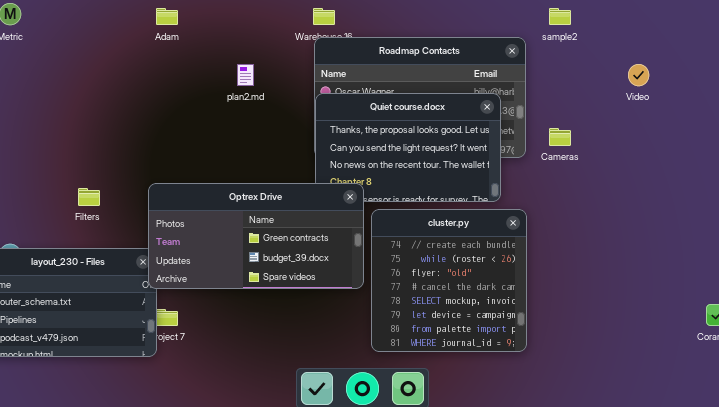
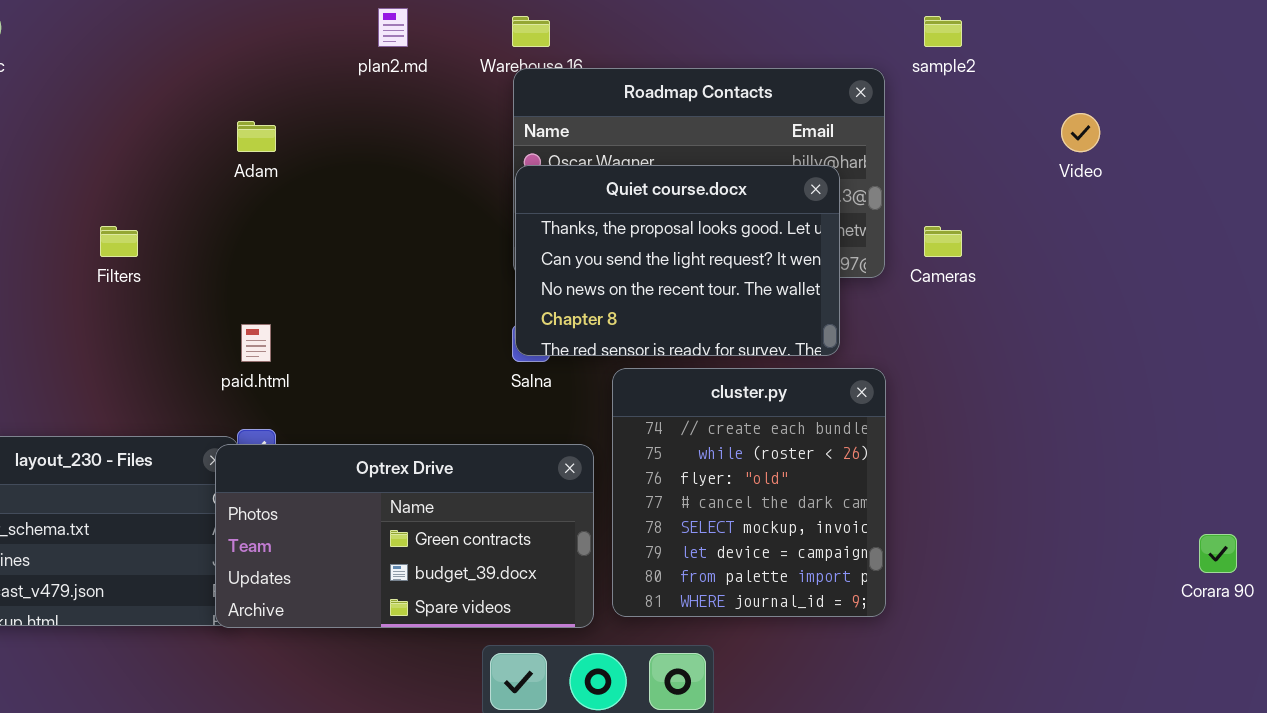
Adam: [156,8,178,25] -> [237,121,276,152], moved
plan2.md: [237,64,254,86] -> [378,8,408,47], moved
Optrex Drive: [148,183,364,289] -> [215,444,594,628], moved
Filters: [78,188,100,206] -> [100,226,138,257], moved

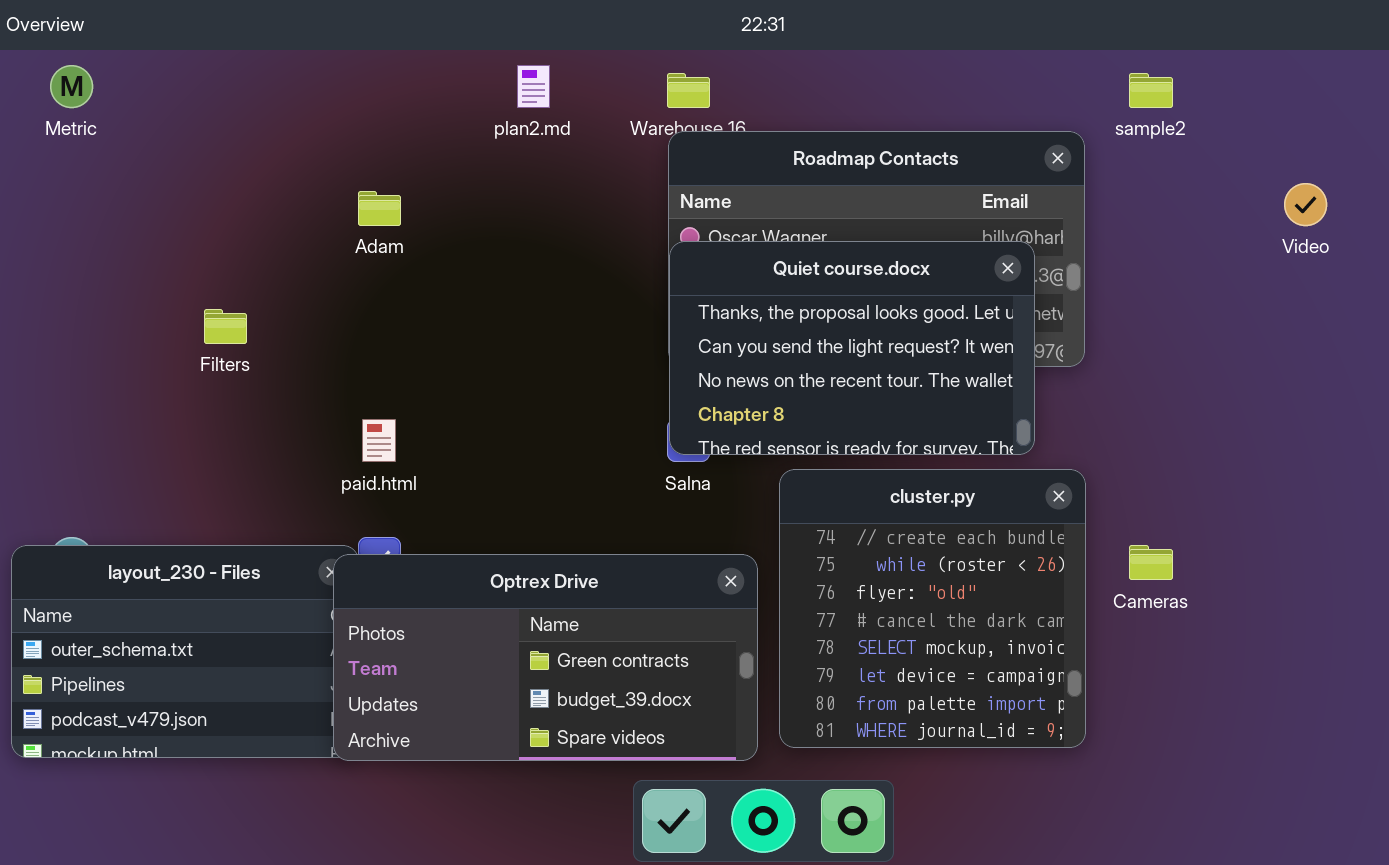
Cameras: [924,226,962,257] -> [1129,545,1173,580], moved

